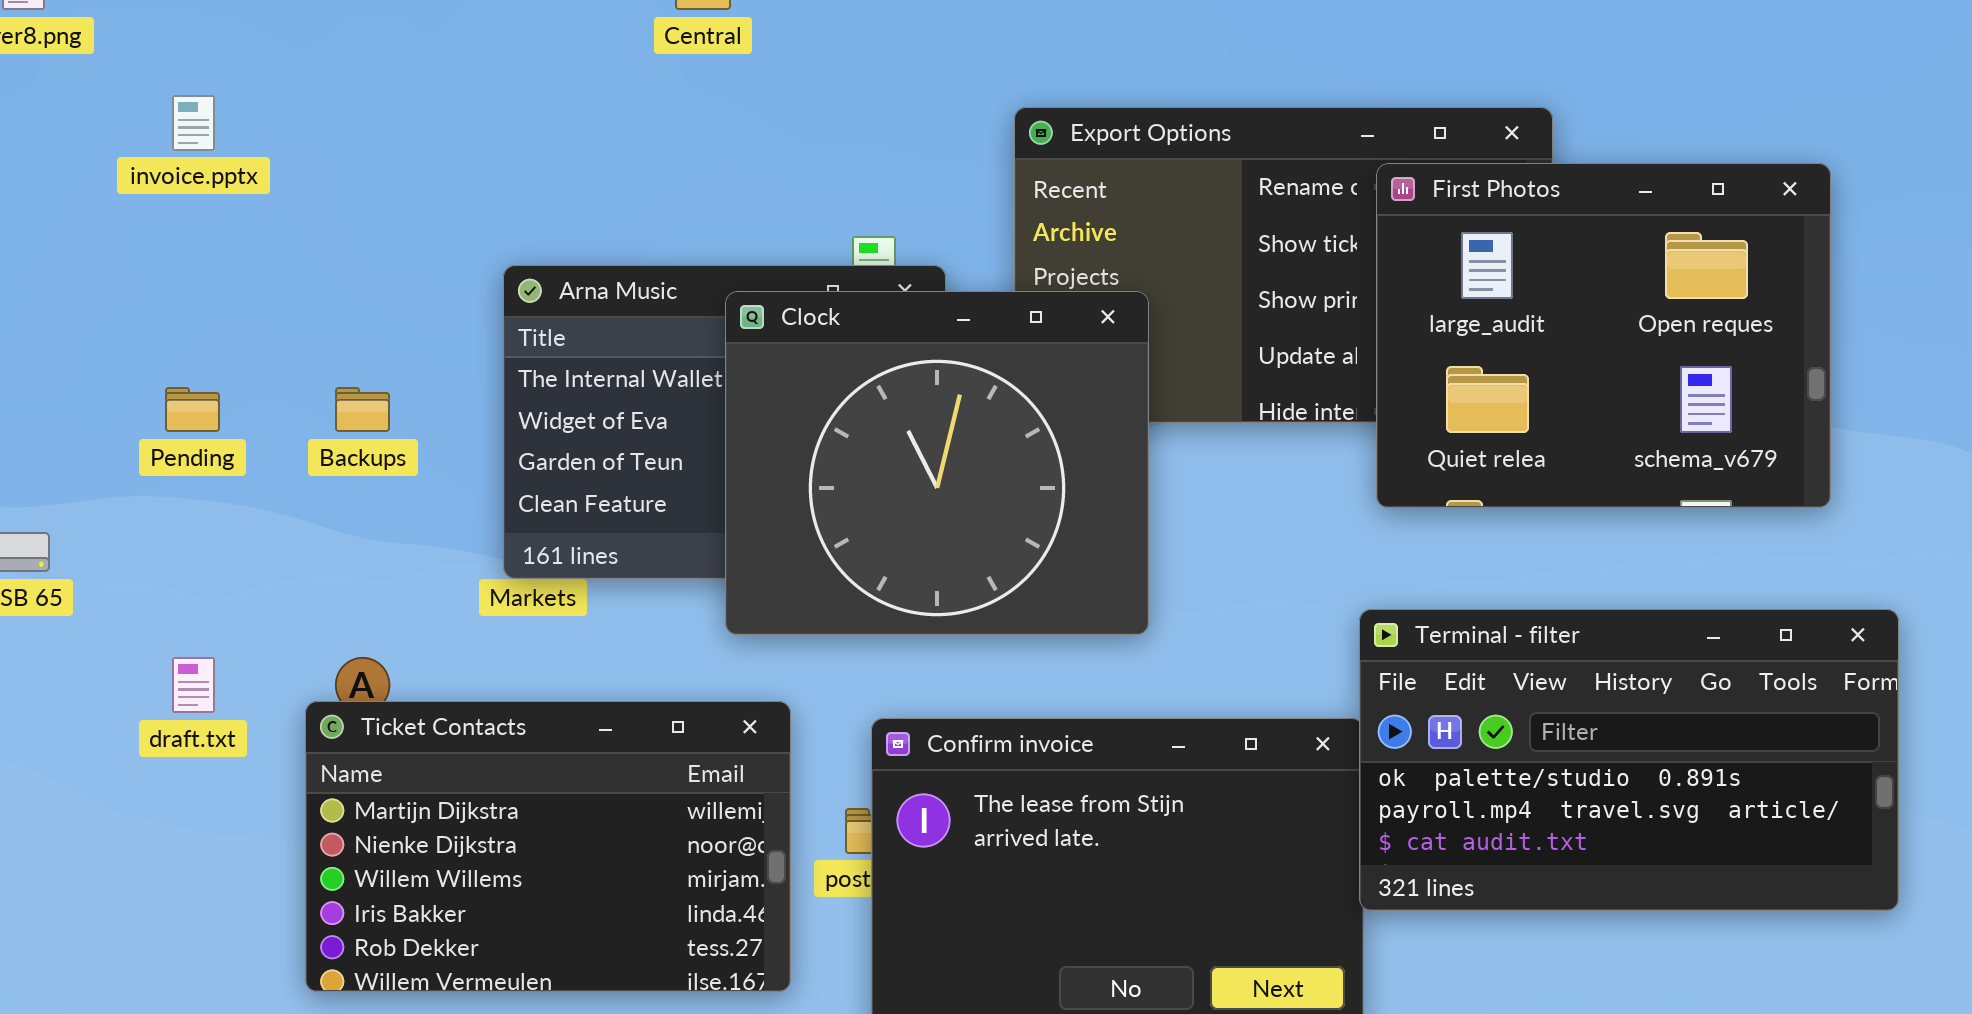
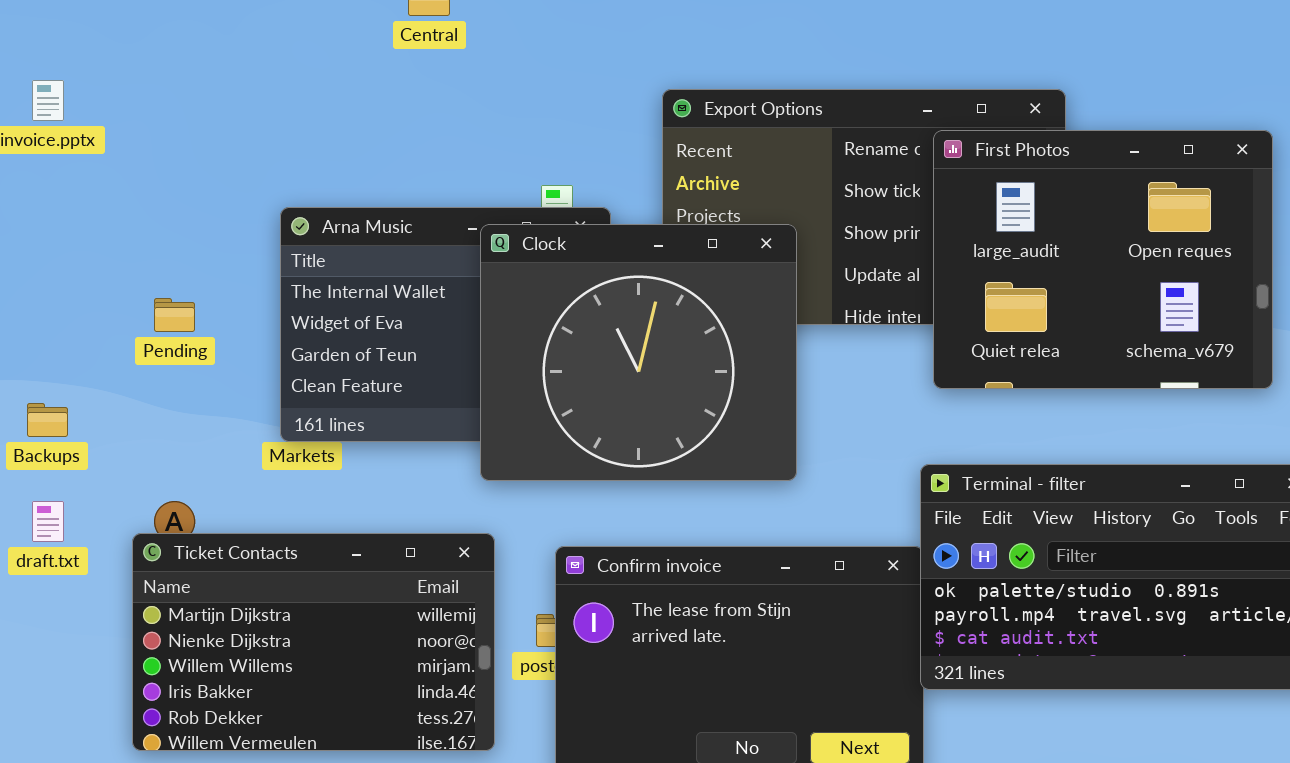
Clock: [725,291,1149,635] -> [480,224,797,481], moved
Pending: [165,387,220,432] -> [154,298,195,332], moved
Backups: [335,387,390,432] -> [27,403,68,437], moved

